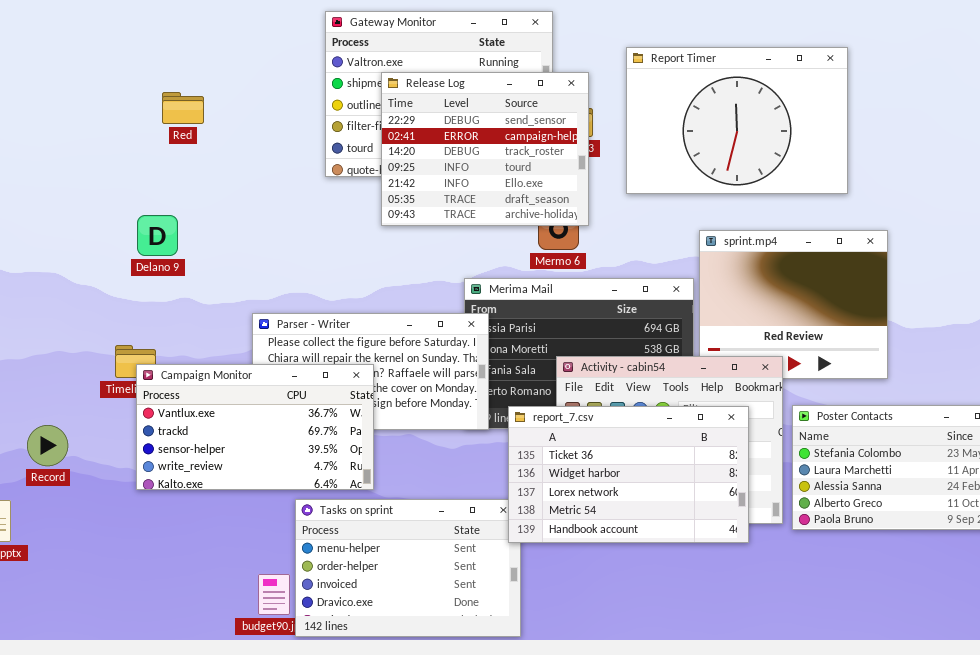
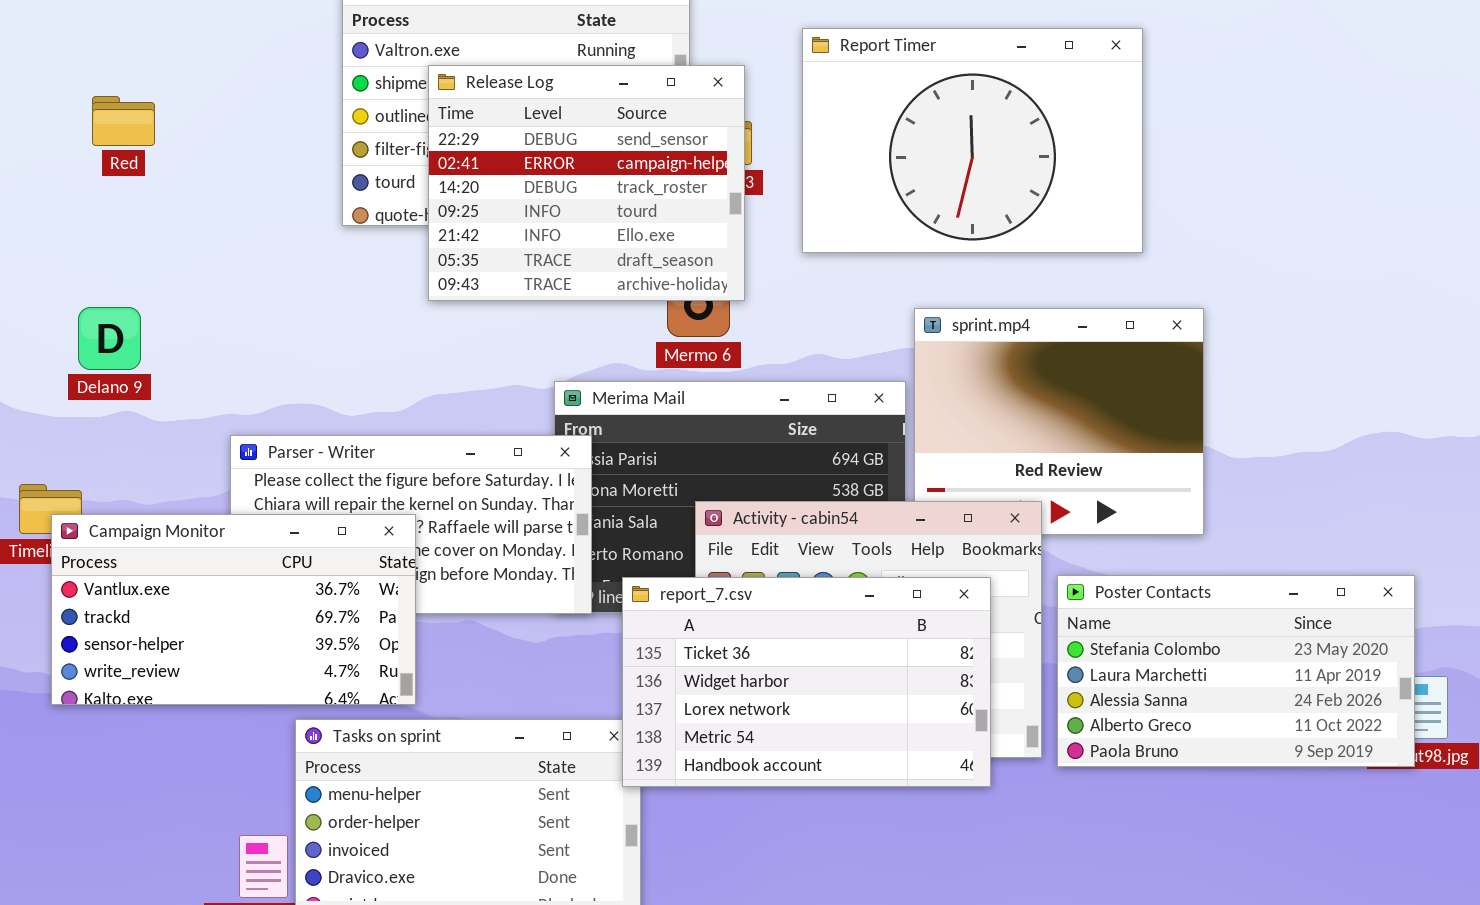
Delano 9: [137,215,178,256] -> [78,307,141,370], moved

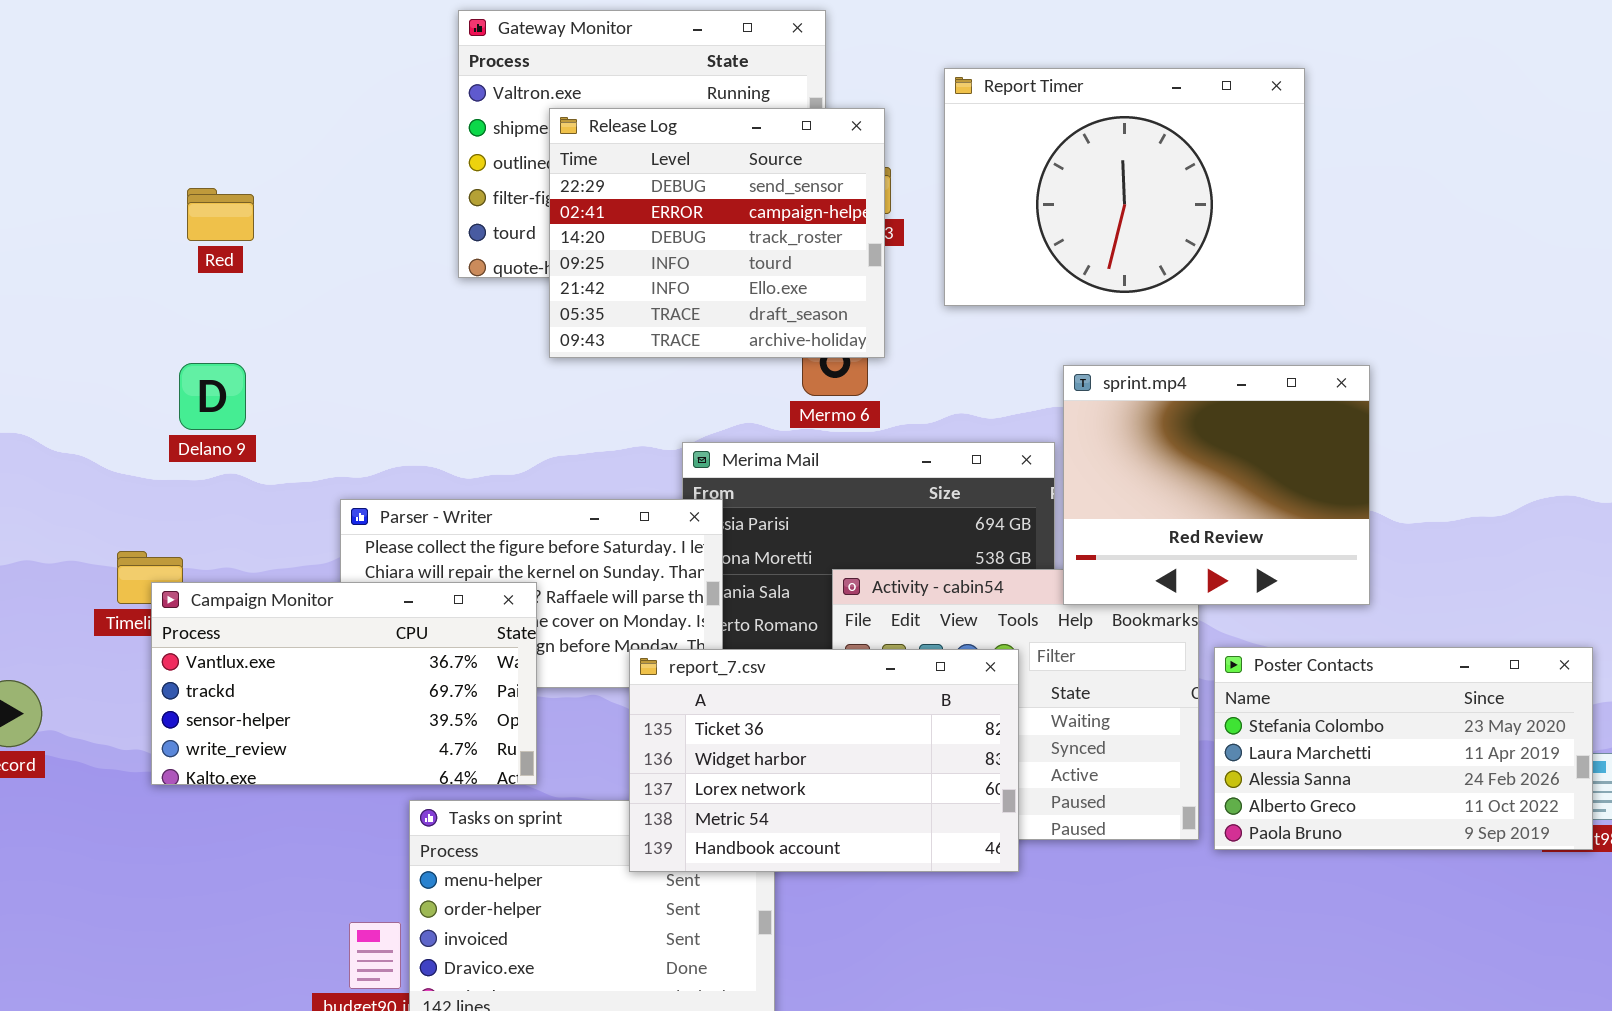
Red: [92,96,155,146] -> [187,188,254,241], moved
sprint.mp4: [914,308,1204,535] -> [1063,365,1370,605], raised
report_7.csv: [622,577,991,787] -> [629,649,1019,872], moved

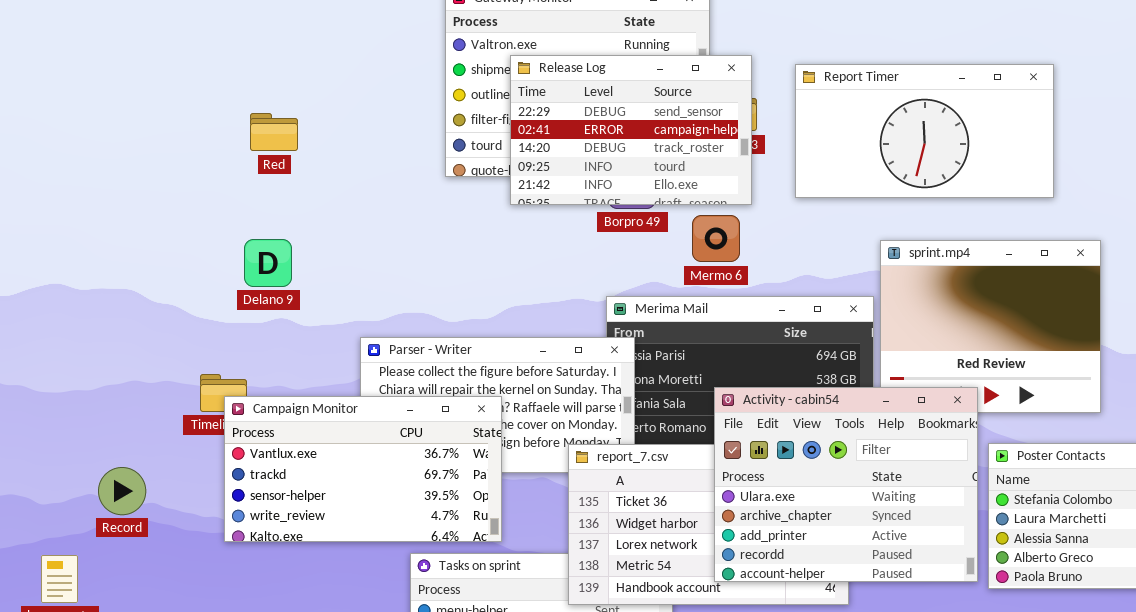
Report Timer: [944,68,1305,306] -> [795,64,1054,198], resized
Release Log: [549,108,885,358] -> [510,55,752,205], resized
Activity - cabin54: [832,569,1199,840] -> [714,387,978,582], raised

